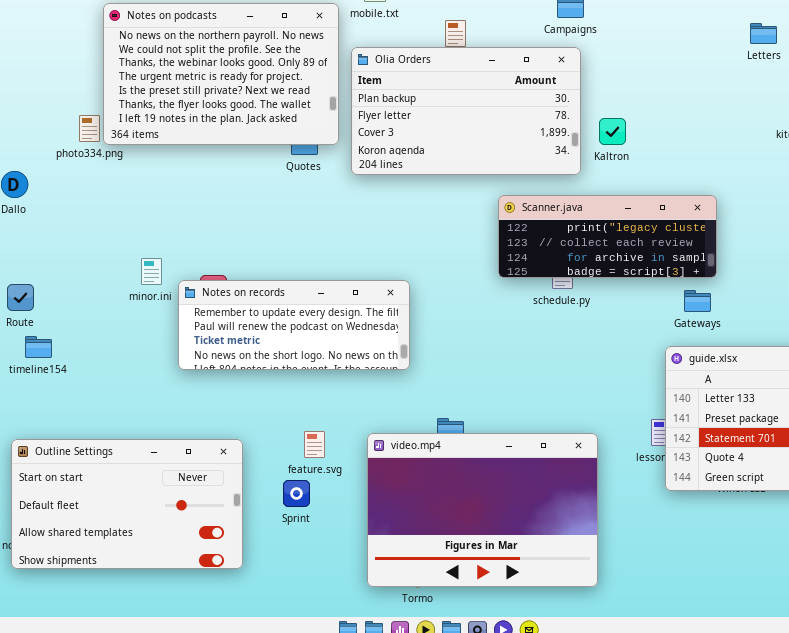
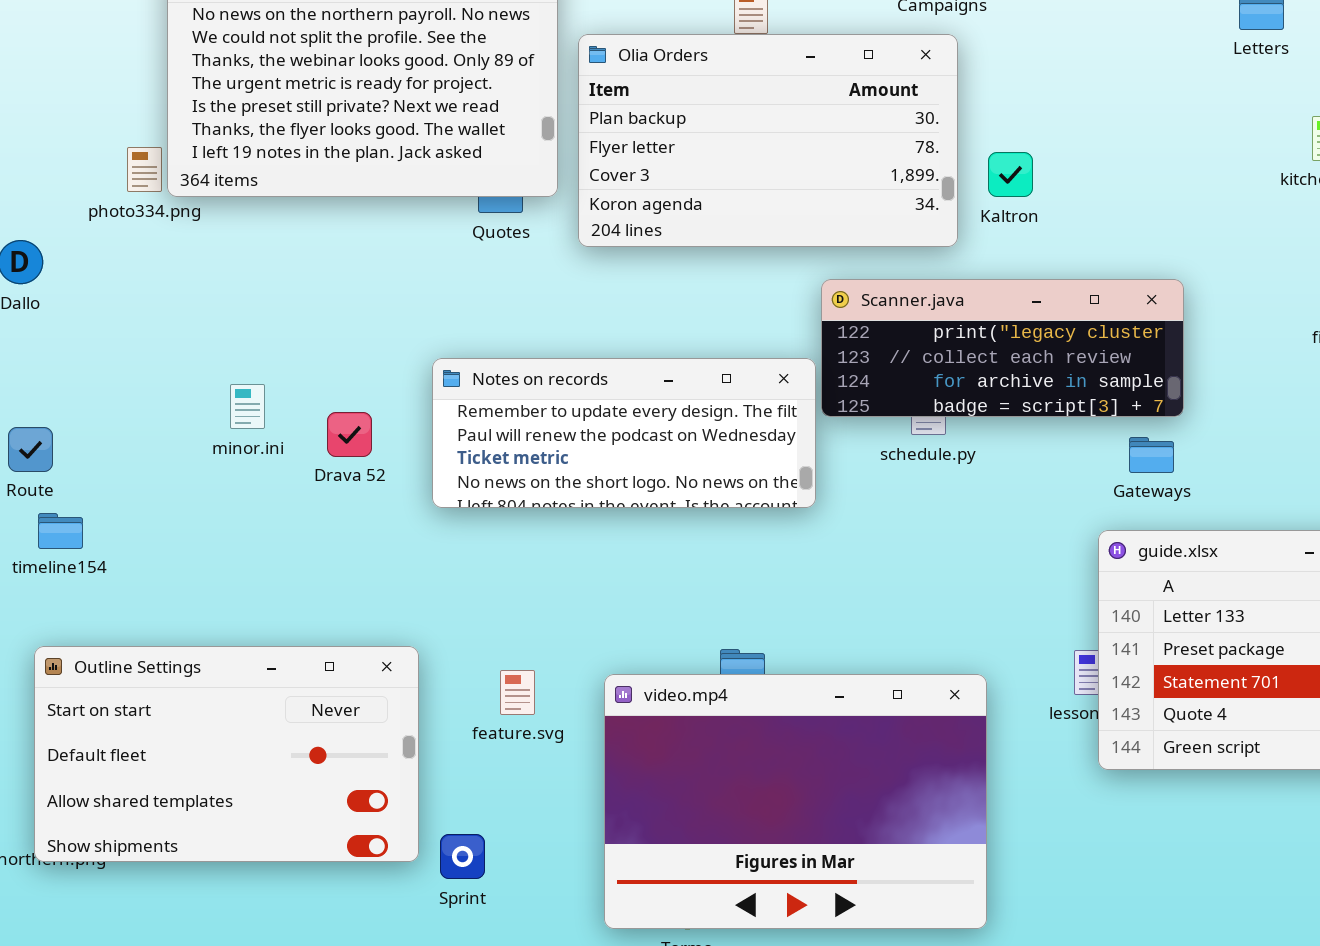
Notes on records: [178,280,410,370] -> [432,358,816,508], moved
Outline Settings: [11,439,243,569] -> [34,646,419,862], moved
Sprint: [283,480,310,507] -> [440,834,485,879], moved

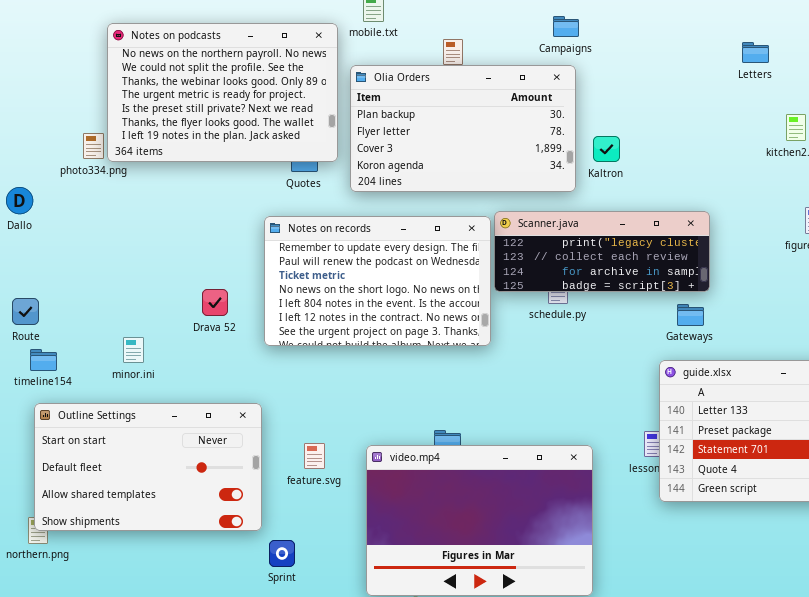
Notes on records: [432,358,816,508] -> [264,216,491,346], resized
minor.ini: [230,384,265,429] -> [123,337,144,363], moved
Outline Settings: [34,646,419,862] -> [34,403,262,531], moved

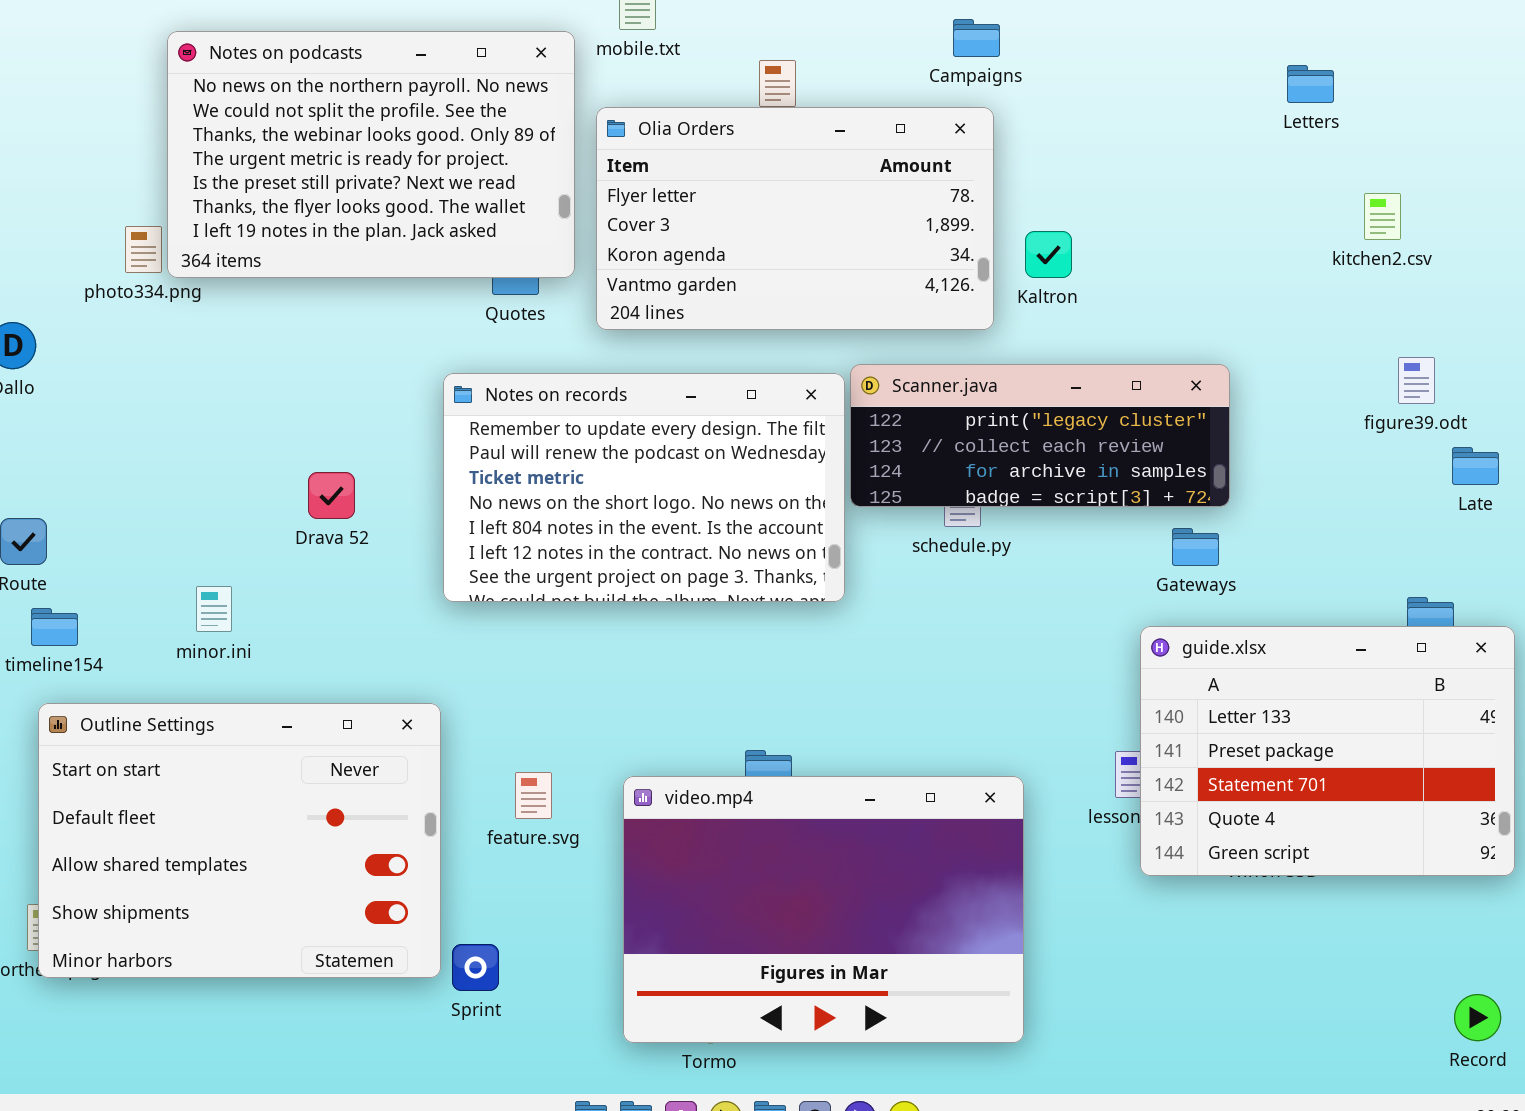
Olia Orders: [350,65,576,192] -> [596,107,994,330], scrolled down 1 row
Drava 52: [202,289,228,316] -> [308,472,355,519], moved
Outline Settings: [34,403,262,531] -> [38,703,441,978], resized

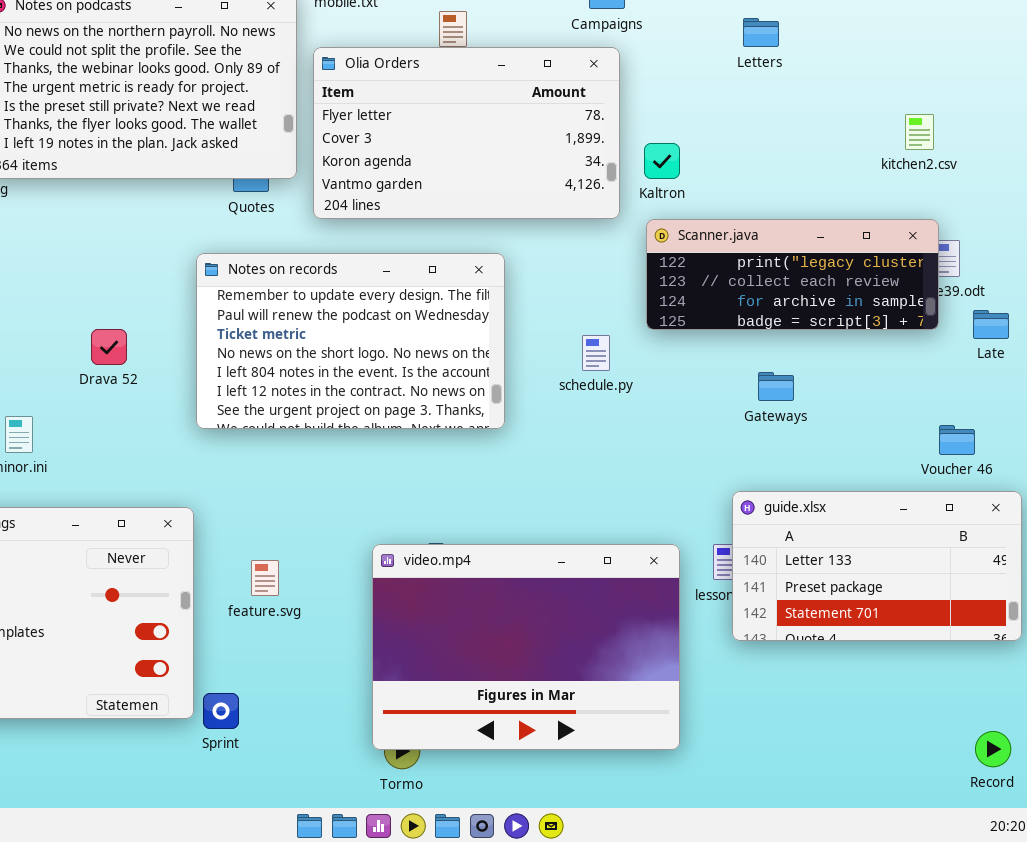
Letters: [1287,65,1334,103] -> [743,18,779,47], moved
Scanner.java: [850,364,1230,507] -> [646,219,939,330], moved
guide.xlsx: [1140,626,1515,876] -> [732,491,1022,641], resized
video.mp4: [623,776,1024,1043] -> [372,544,680,750], moved

